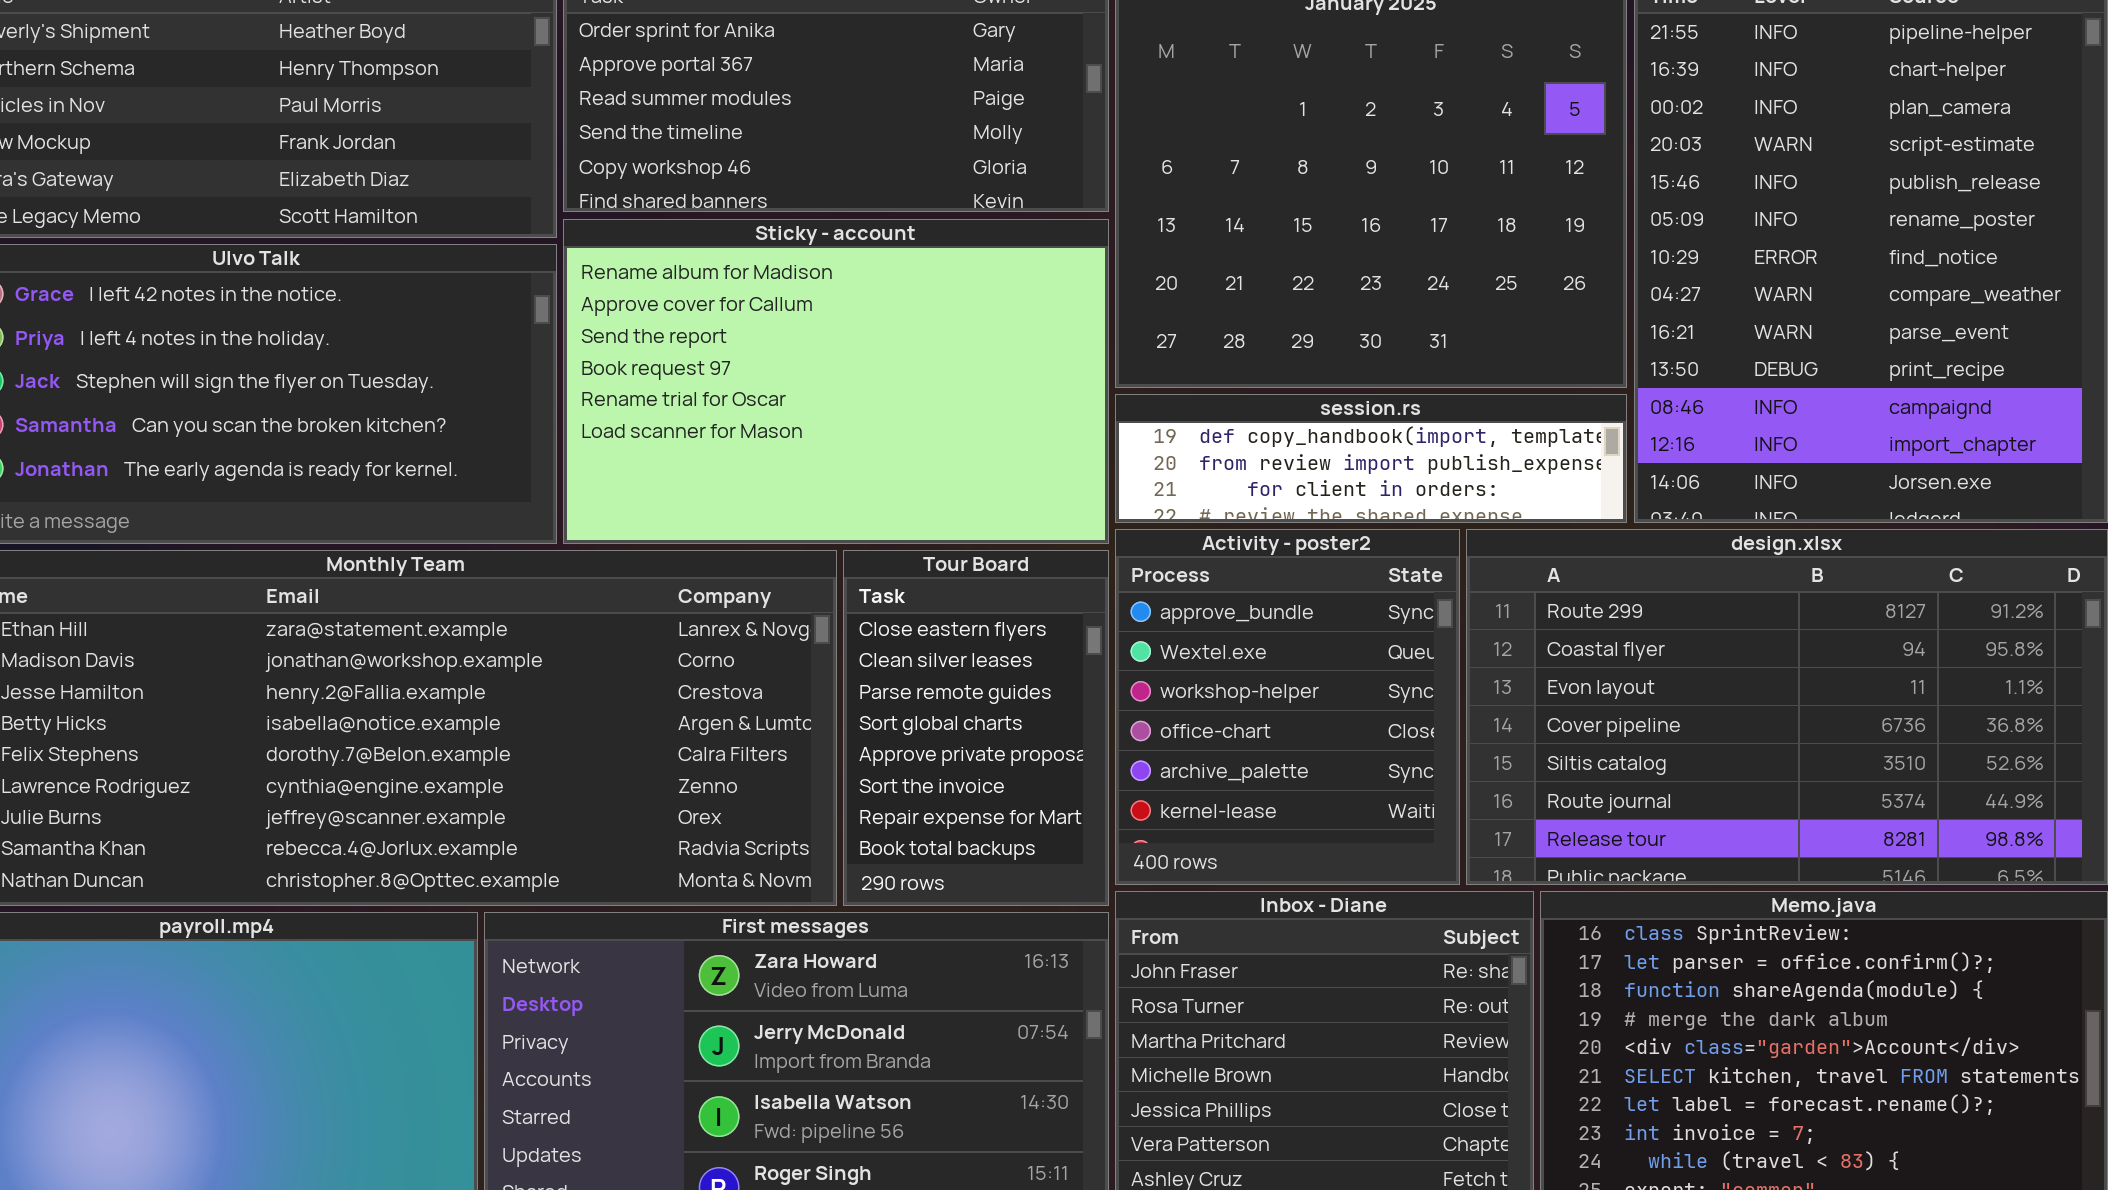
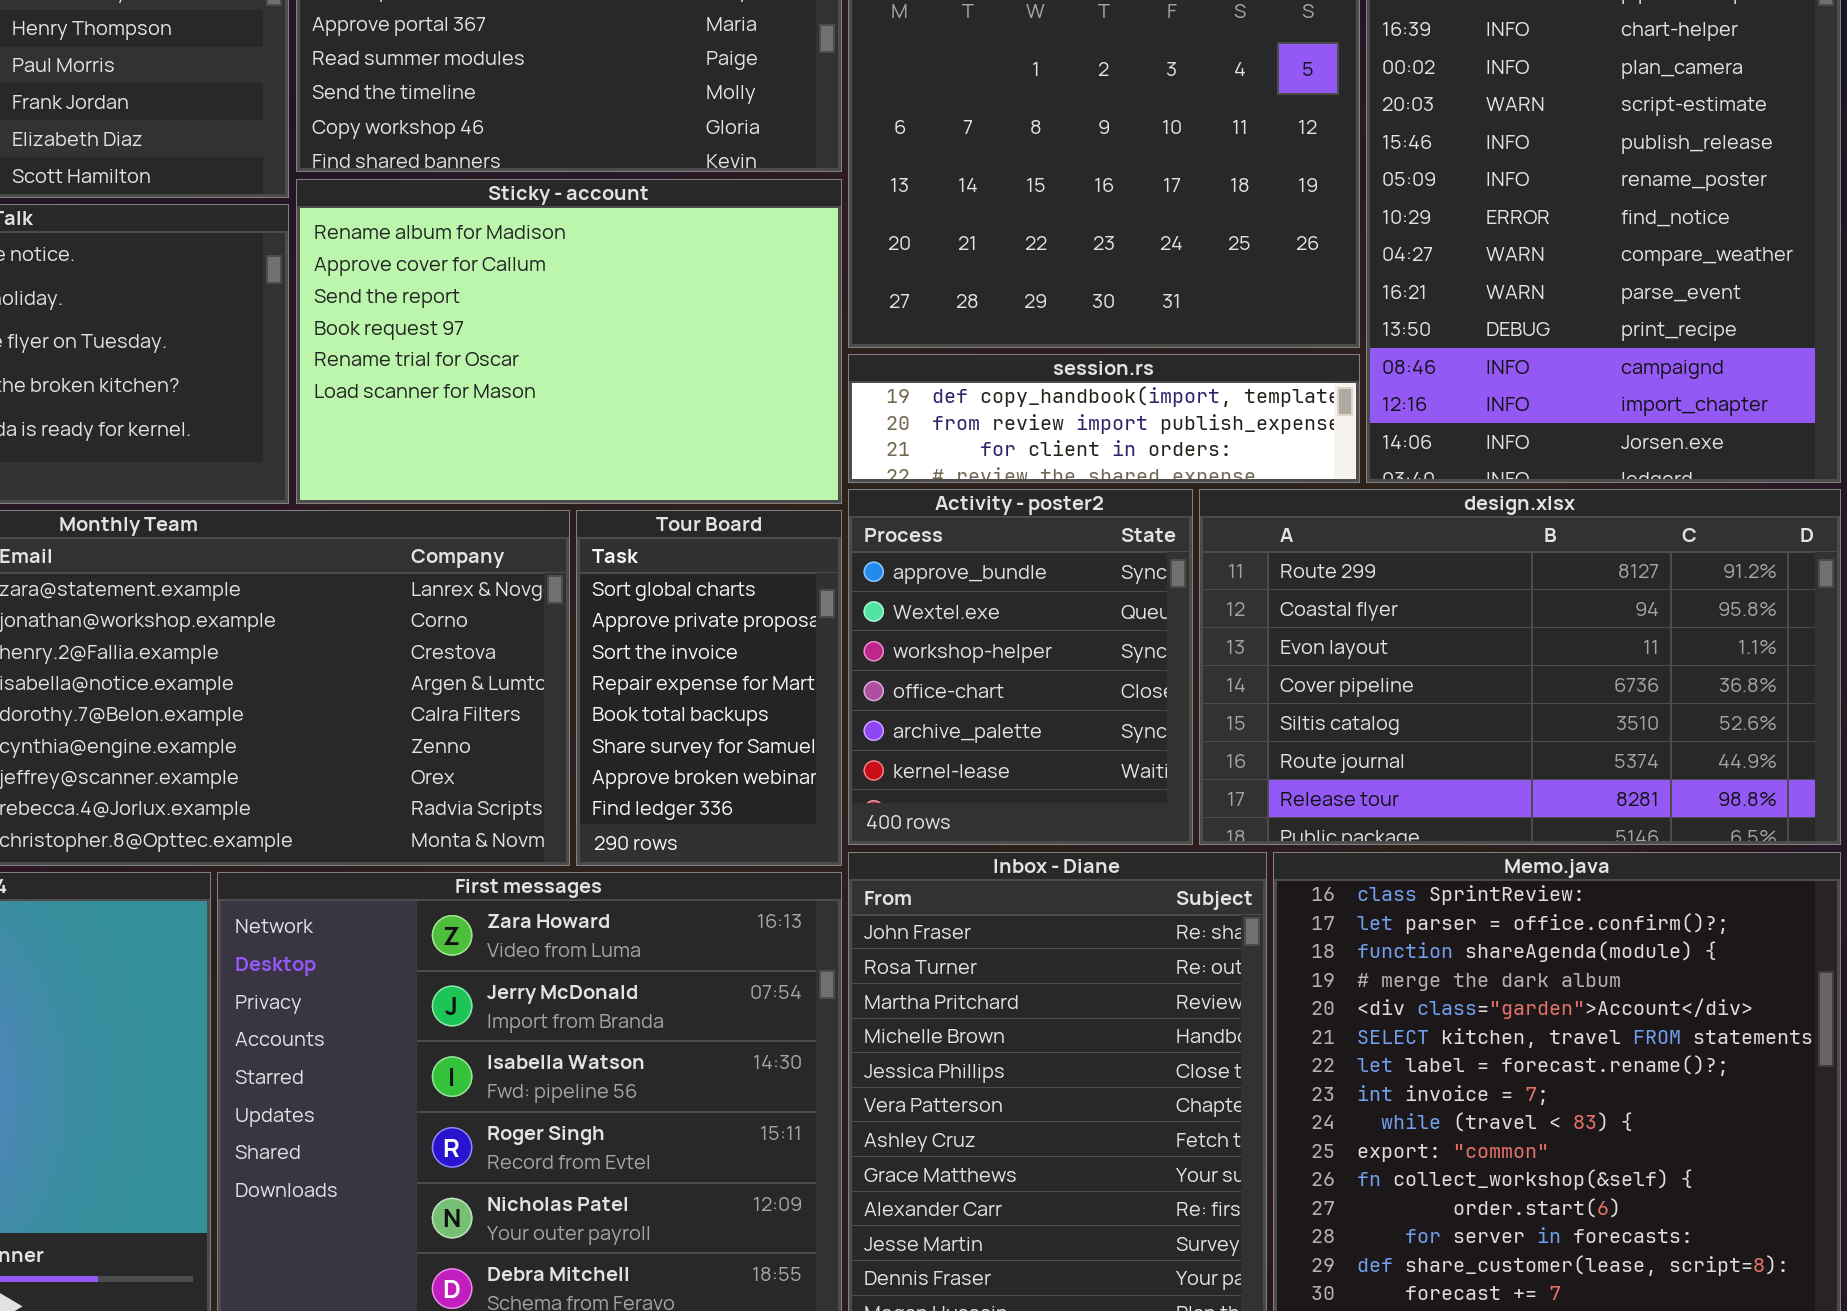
Tour Board: [843,550,1109,906] -> [576,510,842,866], scrolled down 3 rows

